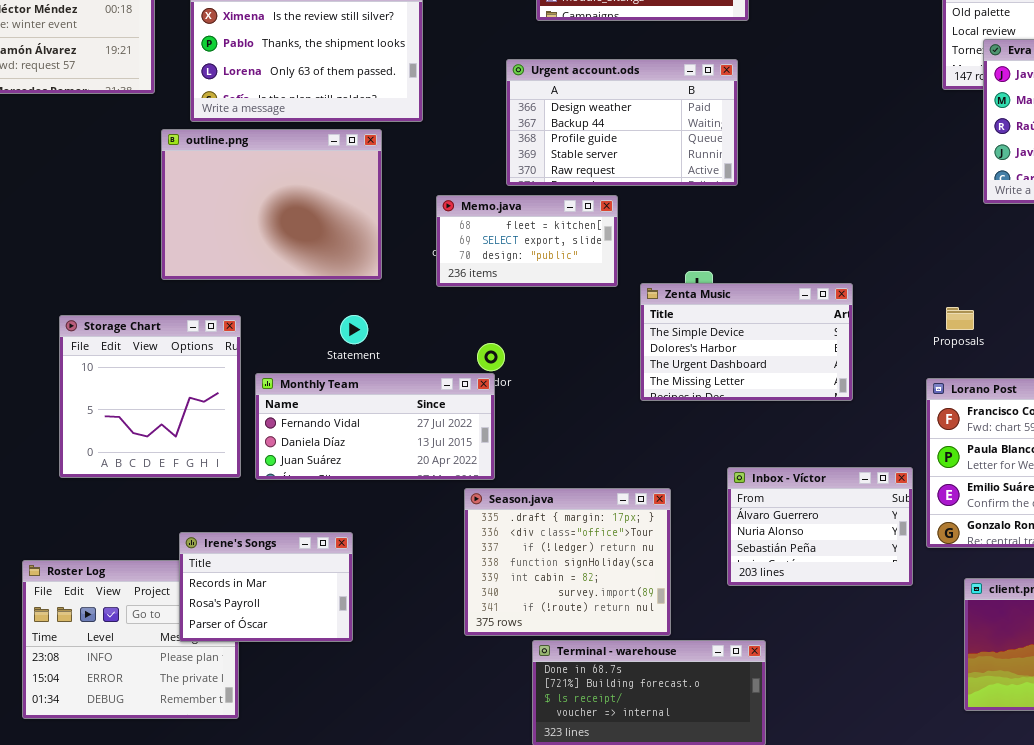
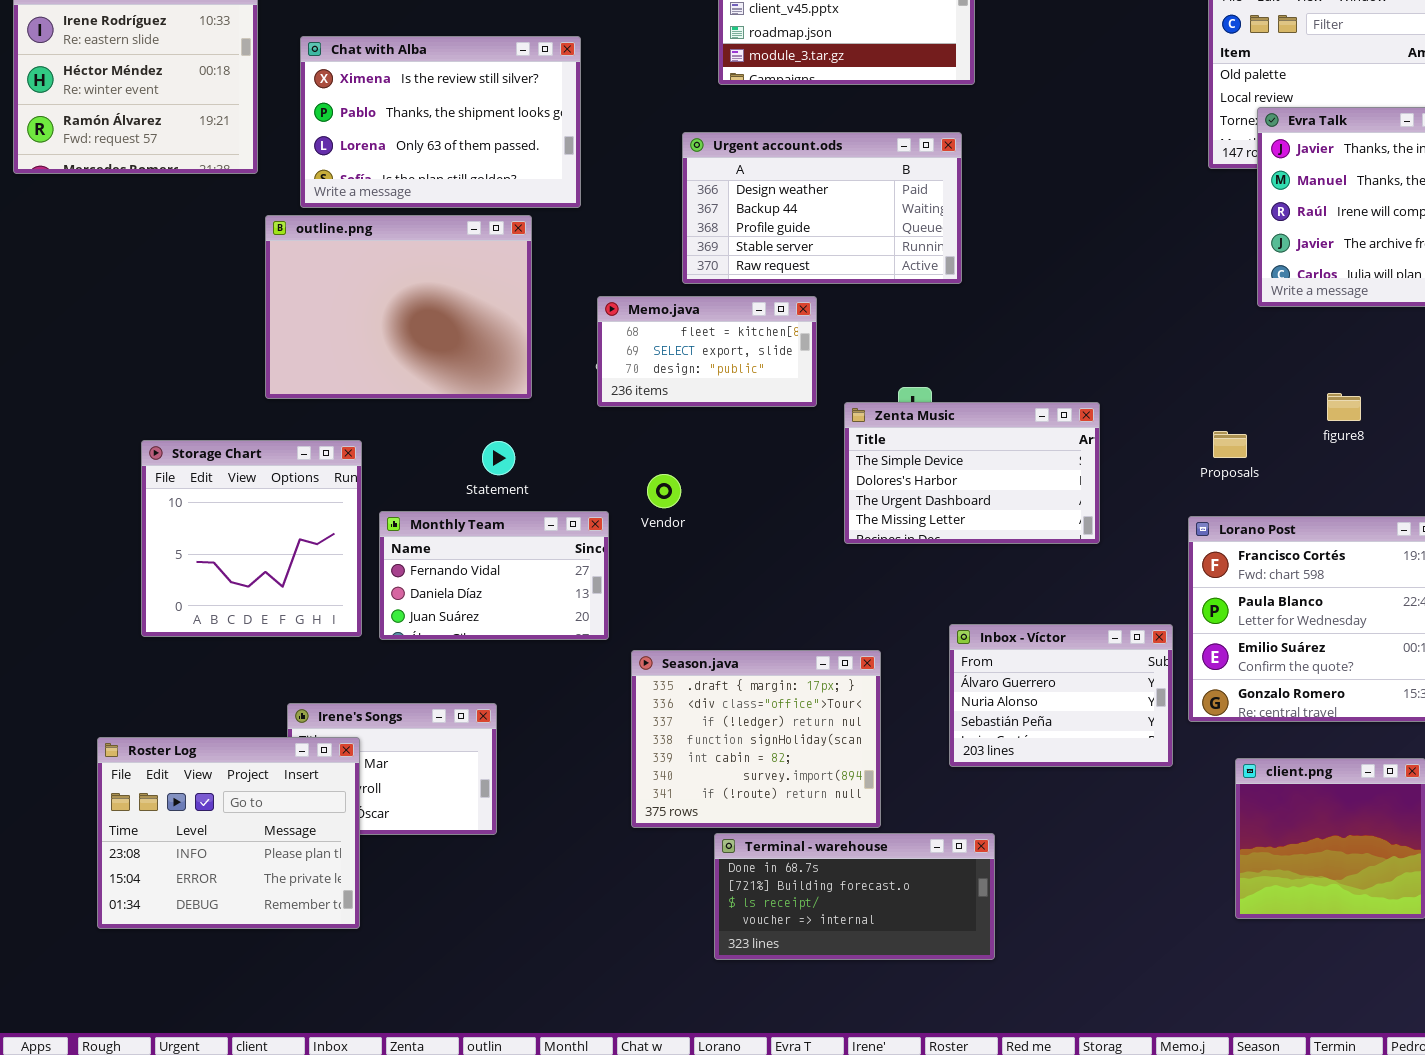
Monthly Team: [255,373,495,480] -> [379,511,609,640], resized
Roster Log: [22,560,239,719] -> [97,737,360,929], raised

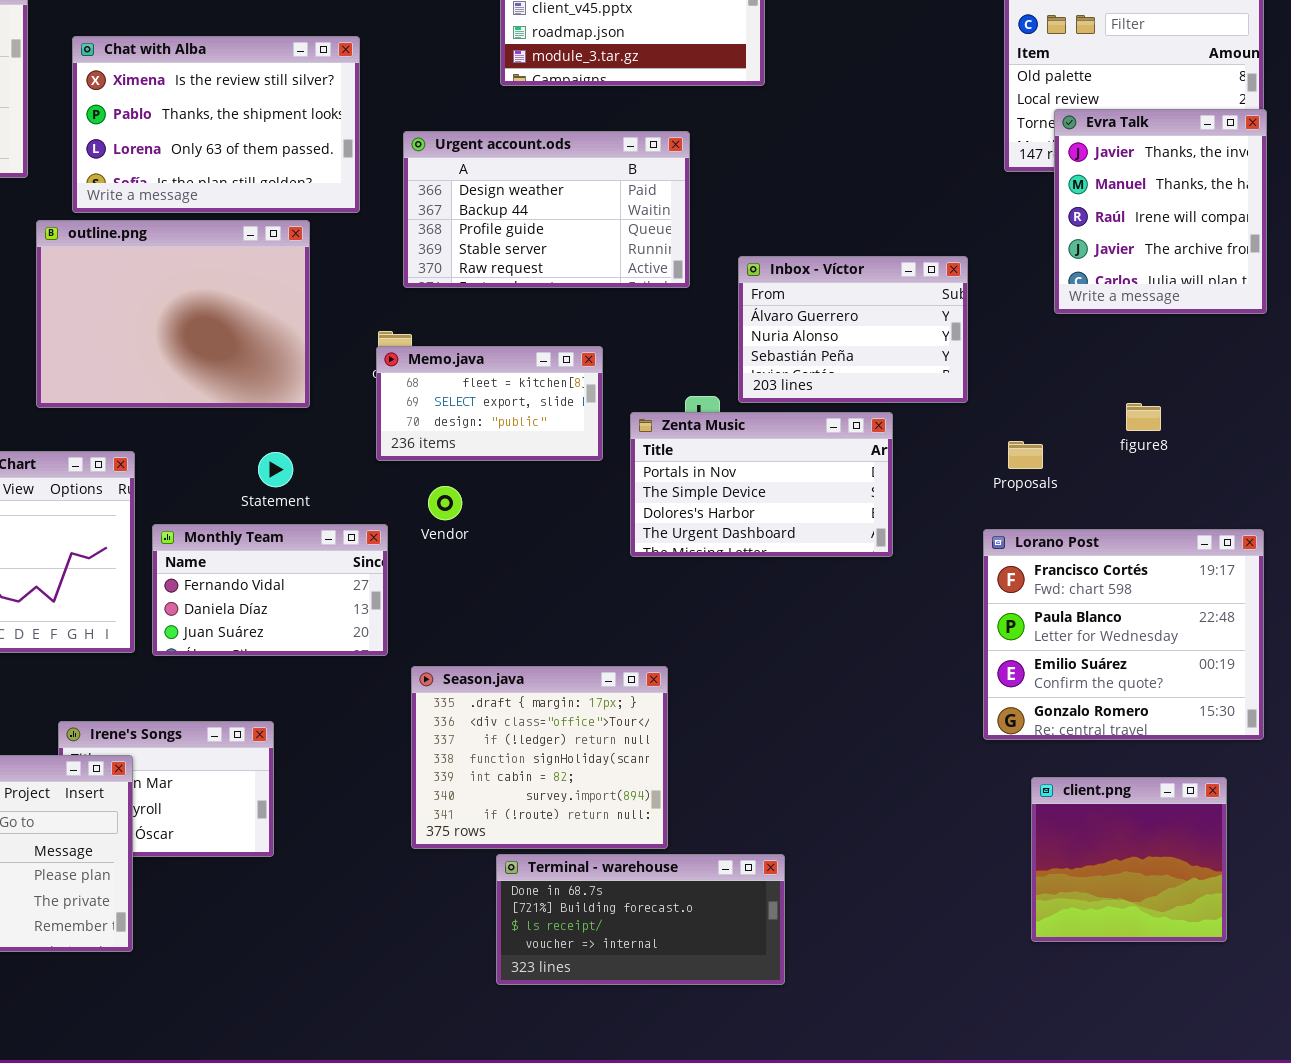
Urgent account.ods: [682,132,962,284] -> [403,131,690,288], moved
Memo.java: [597,296,817,407] -> [376,346,603,461], moved
Zenta Music: [844,402,1100,544] -> [630,412,893,557], scrolled up 1 row
Inbox - Víctor: [949,624,1173,767] -> [738,256,968,403], moved

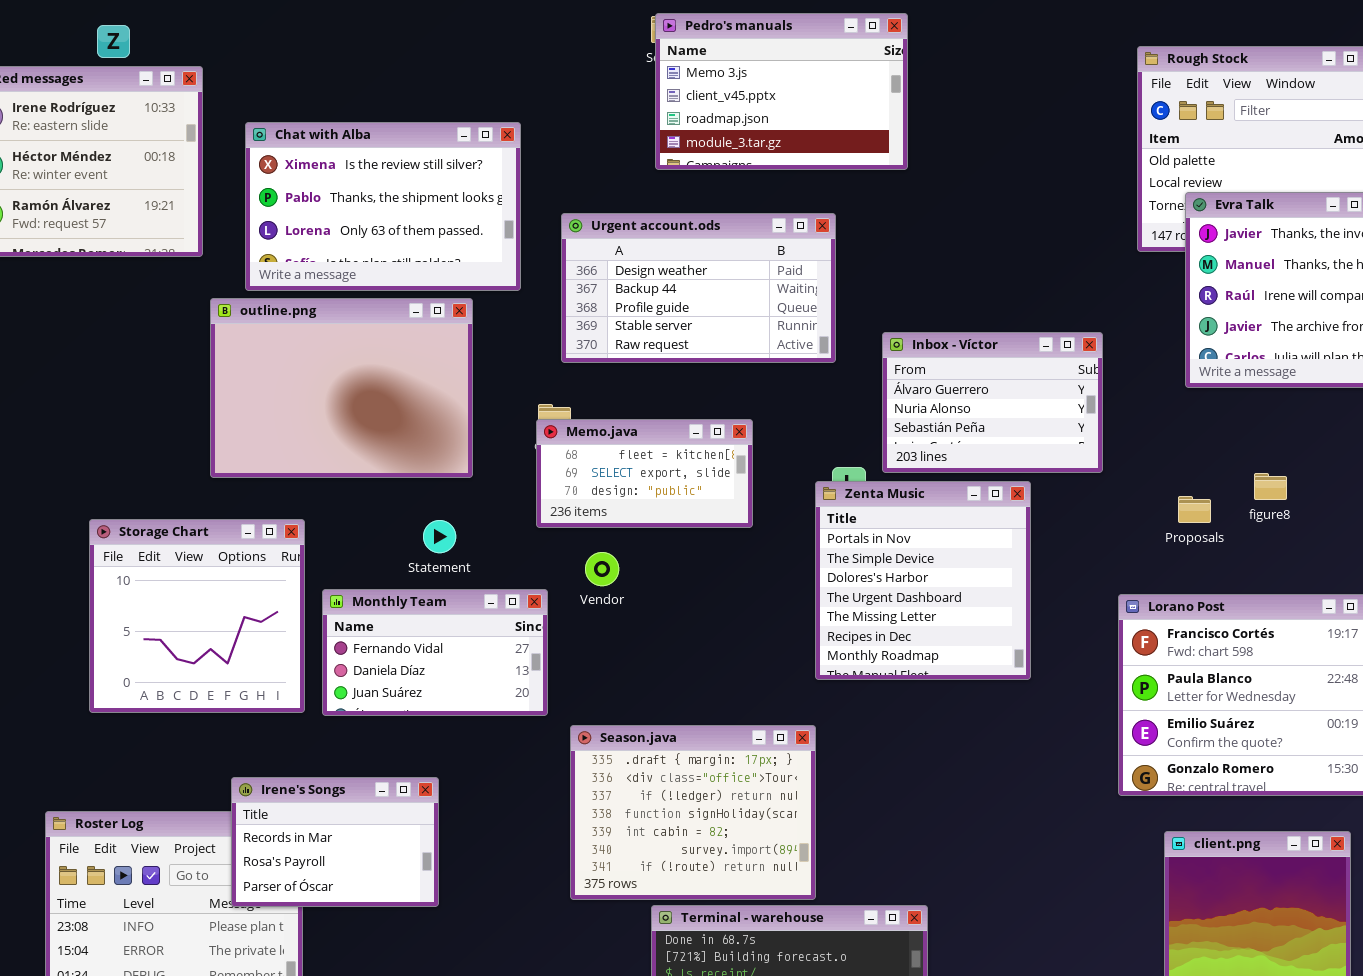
Zenta Music: [630,412,893,557] -> [815,481,1031,680], resized
Proposals: [1008,441,1043,469] -> [1178,496,1211,523], moved
Irene's Songs: [58,721,274,857] -> [231,777,439,907], raised

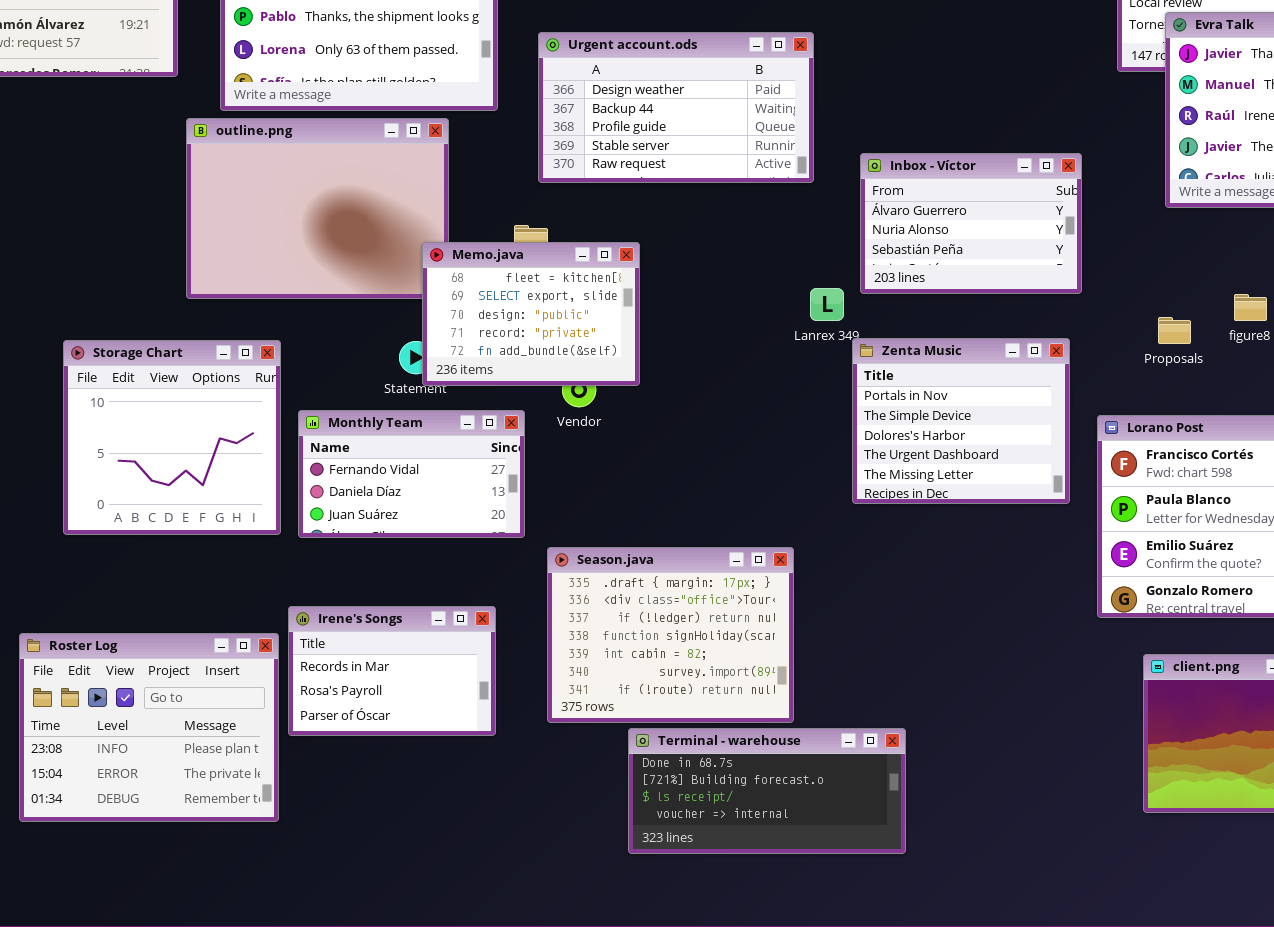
Memo.java: [536,419,753,528] -> [422,242,640,386], moved, resized
Zenta Music: [815,481,1031,680] -> [852,338,1070,504], moved, resized
Irene's Songs: [231,777,439,907] -> [288,606,496,736], moved

